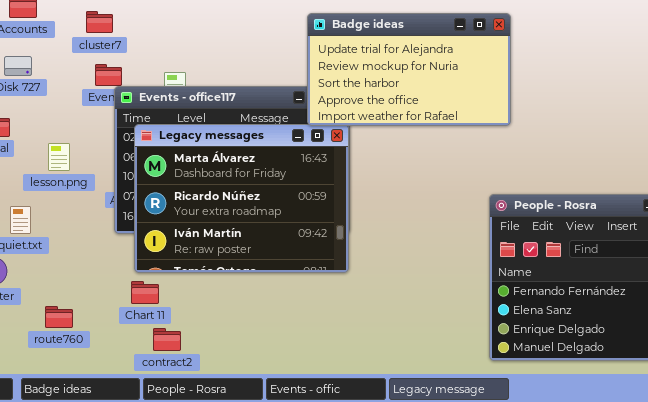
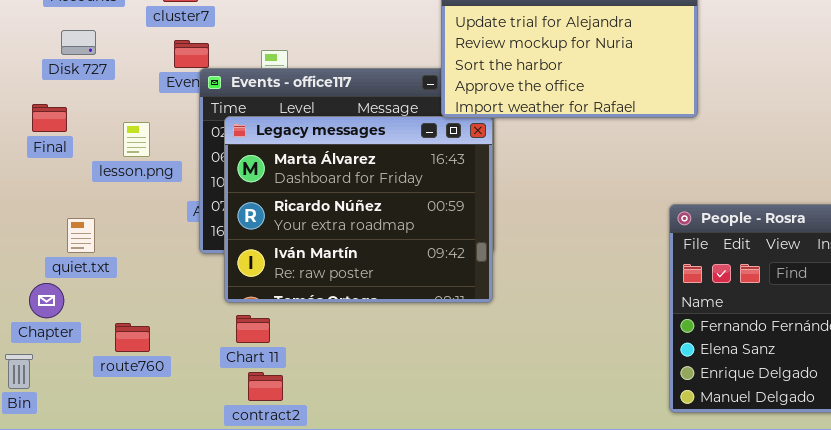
lesson.png: [48,143,70,171] -> [123,122,150,157], moved
Chart 11: [131,281,159,304] -> [236,315,270,343], moved
route760: [45,306,73,328] -> [115,323,150,352], moved

